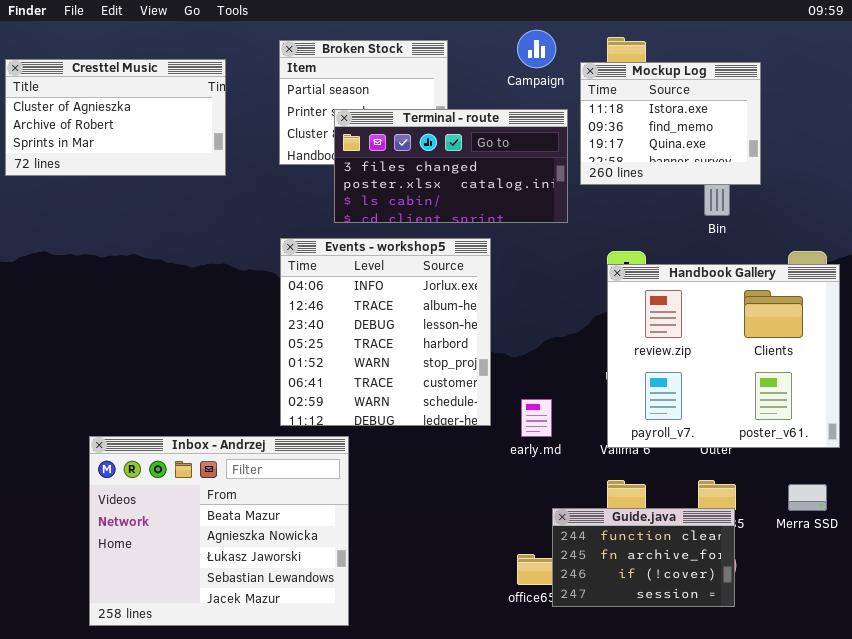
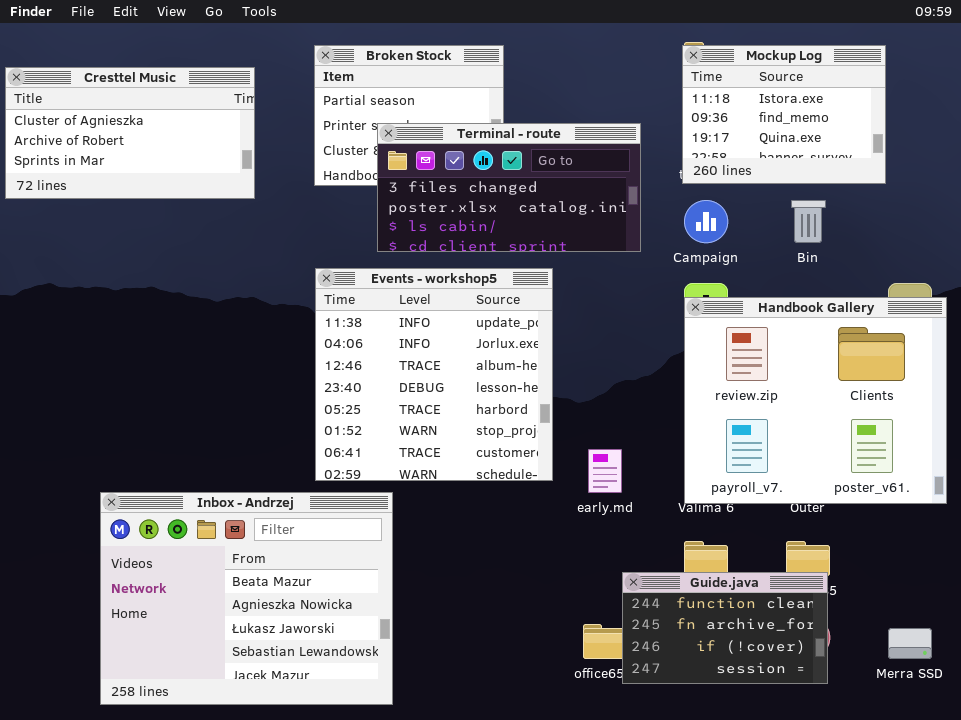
Campaign: [517,30,556,68] -> [684,200,728,243], moved
Mockup Log: [580,62,761,185] -> [682,45,886,184], moved
Events - workshop5: [280,238,491,426] -> [315,268,553,481], scrolled up 1 row
Merra SSD: [788,484,827,511] -> [888,628,932,659], moved

